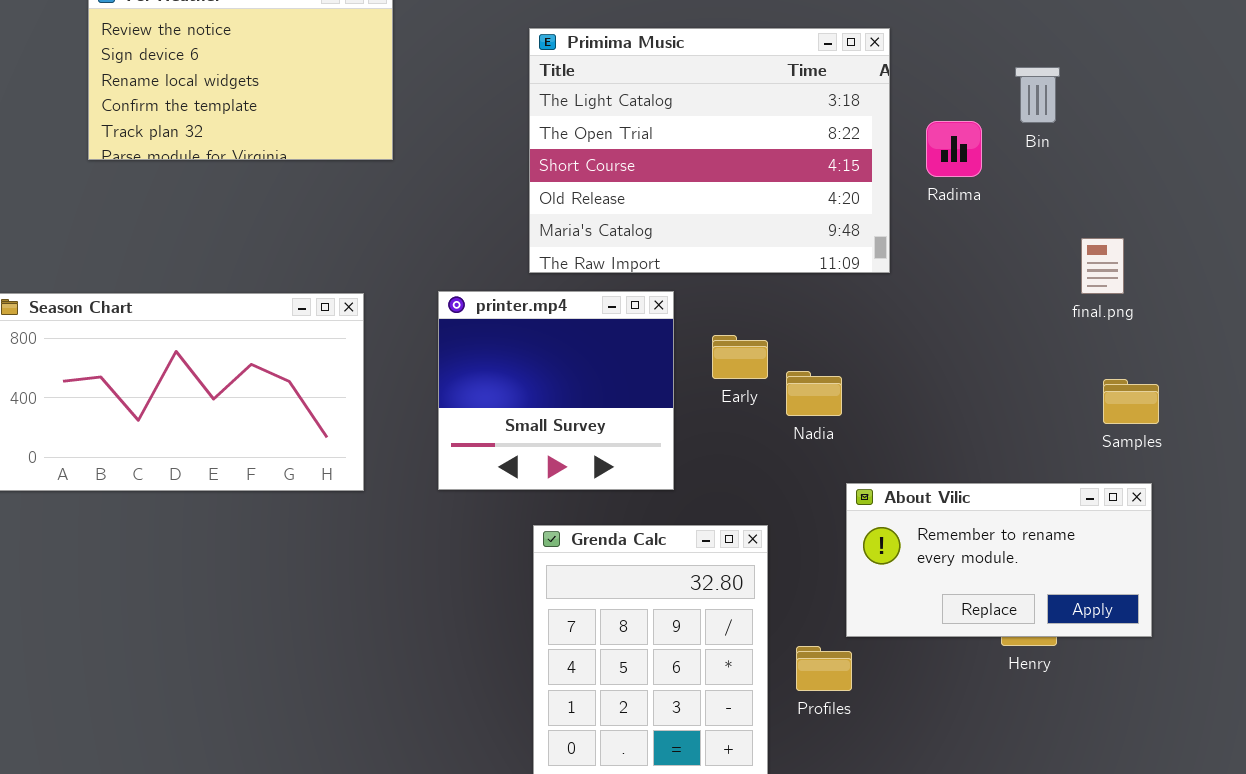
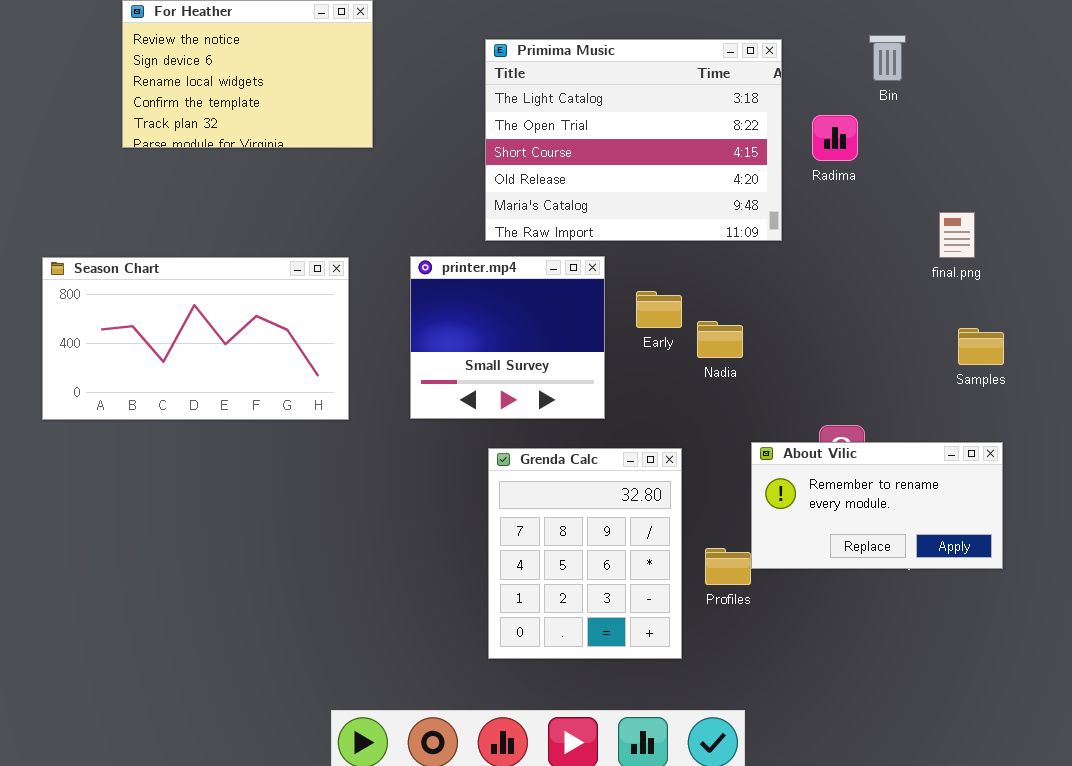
Bin: [1015,67,1060,123] -> [869,35,906,81], moved
About Vilic: [846,483,1152,637] -> [751,442,1003,569], moved

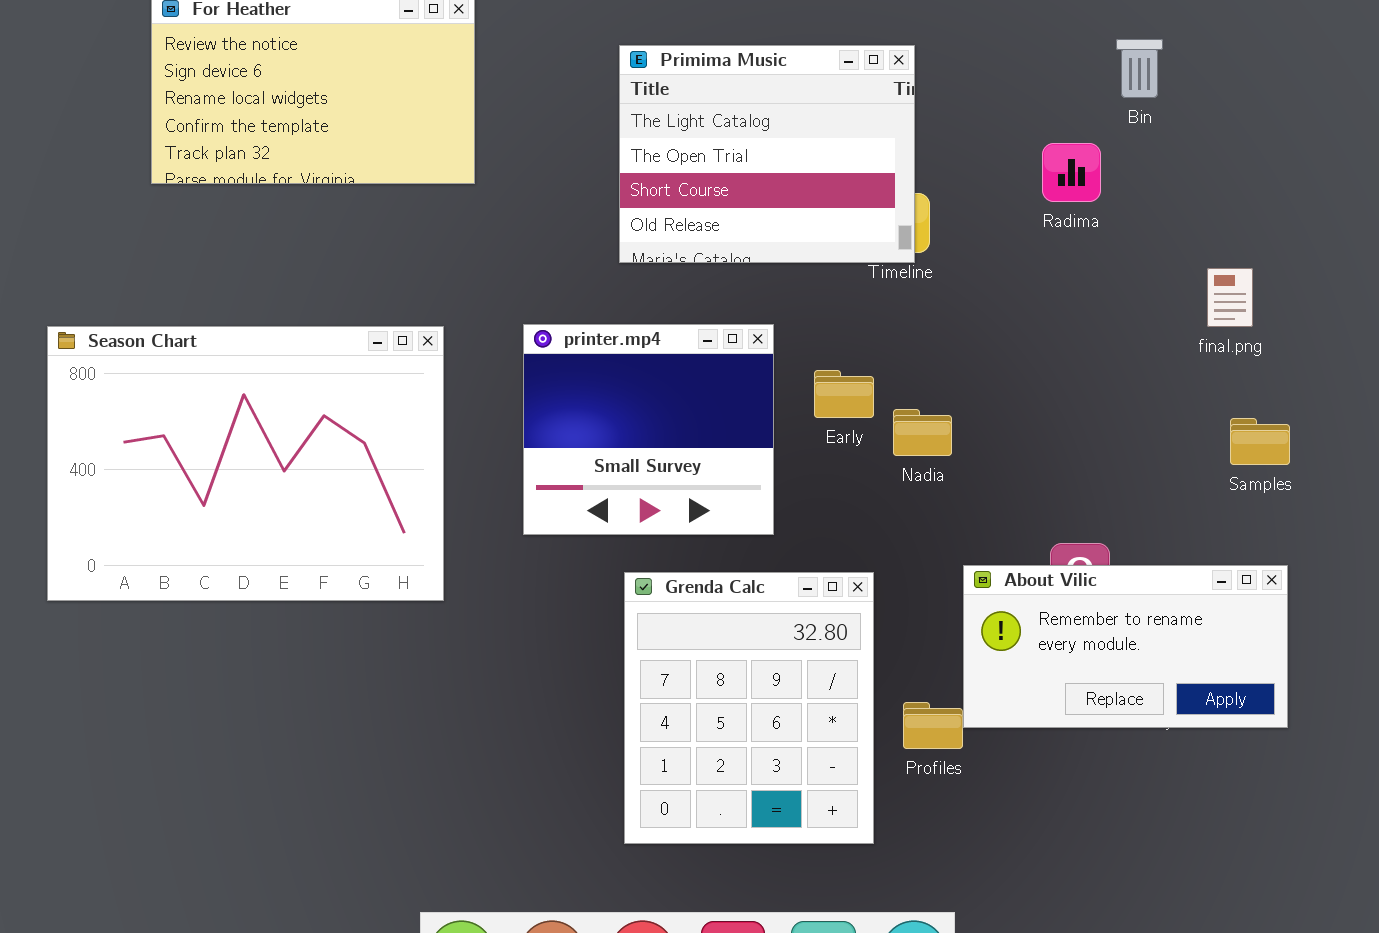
Primima Music: [485,39,782,241] -> [619,45,915,263], resized
Season Chart: [42,257,349,420] -> [47,326,444,601], resized

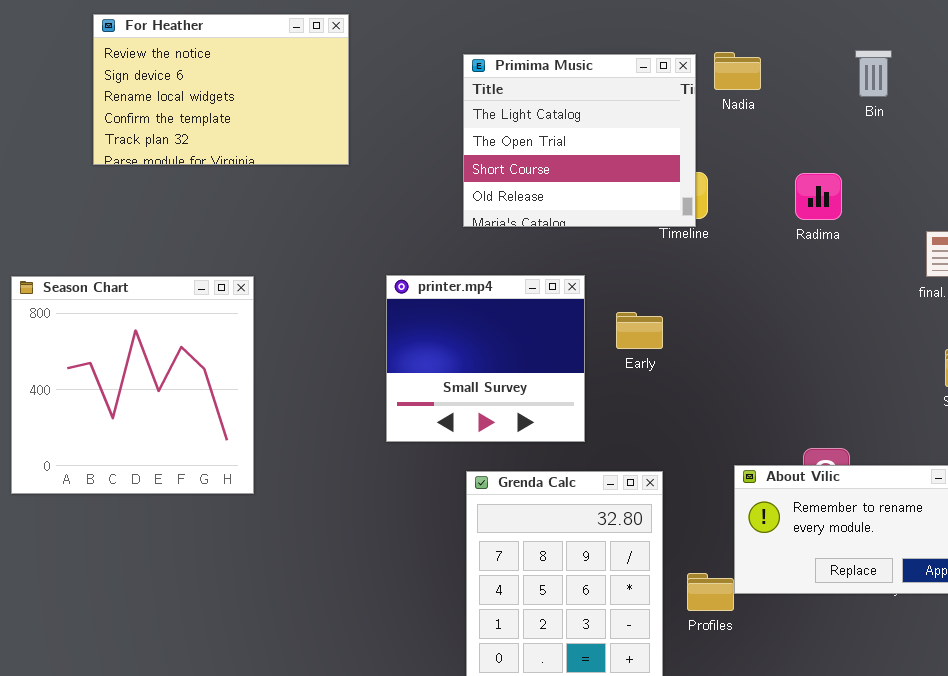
Radima: [1042,143,1101,202] -> [795,173,842,220], moved
Season Chart: [47,326,444,601] -> [11,276,254,494], resized
Nadia: [893,409,952,456] -> [714,52,761,90], moved

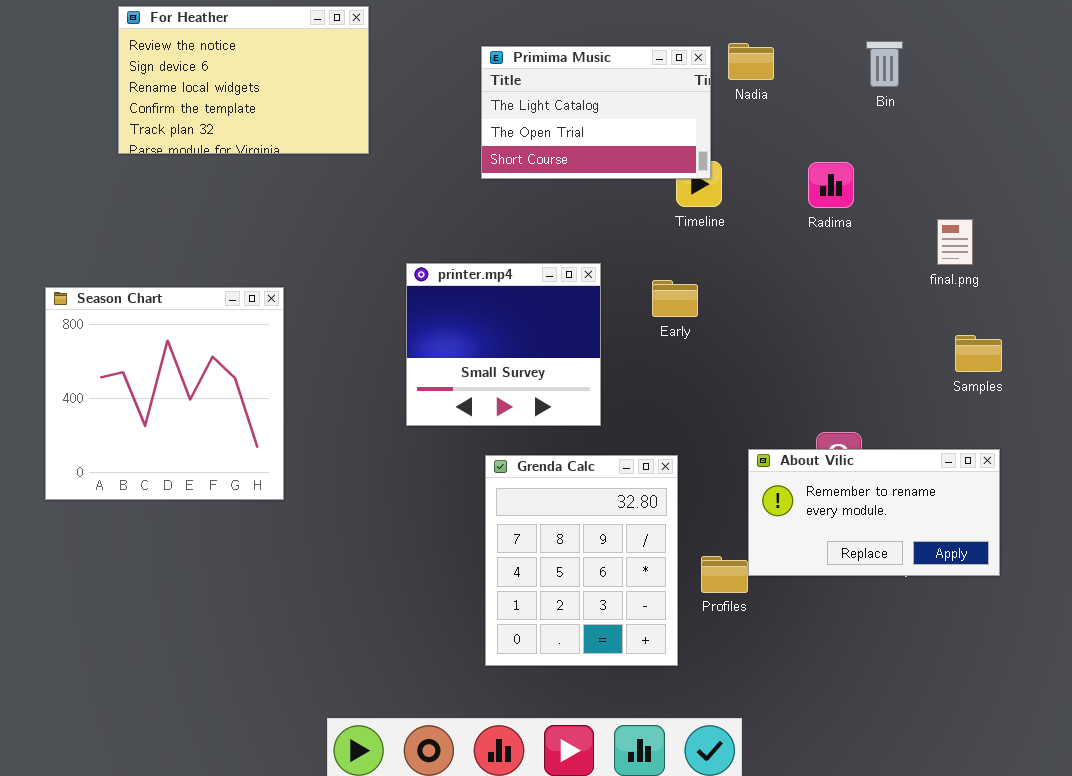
Primima Music: [463,54,696,227] -> [481,46,711,179], resized
Season Chart: [11,276,254,494] -> [45,287,284,500], moved
Early: [616,312,663,349] -> [652,280,698,317], moved

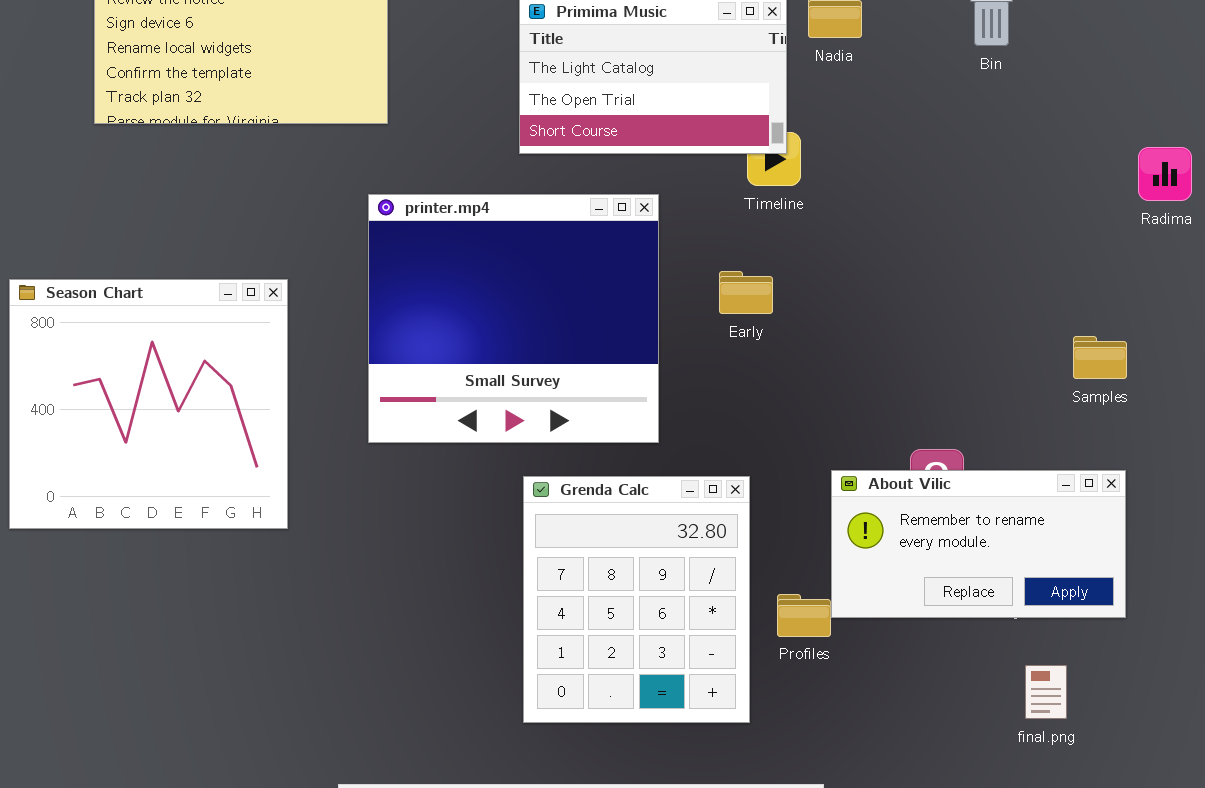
Radima: [808,162,854,208] -> [1138,147,1192,201], moved
final.png: [937,219,973,265] -> [1025,665,1067,719], moved
printer.mp4: [406,263,601,426] -> [368,194,659,443], resized

